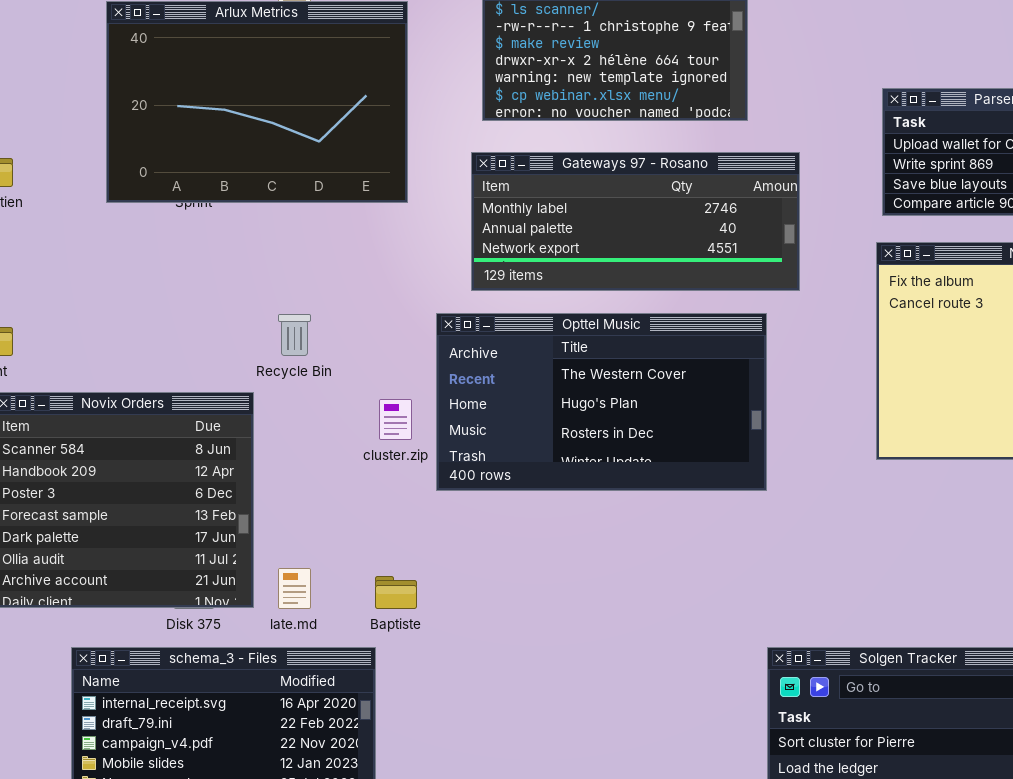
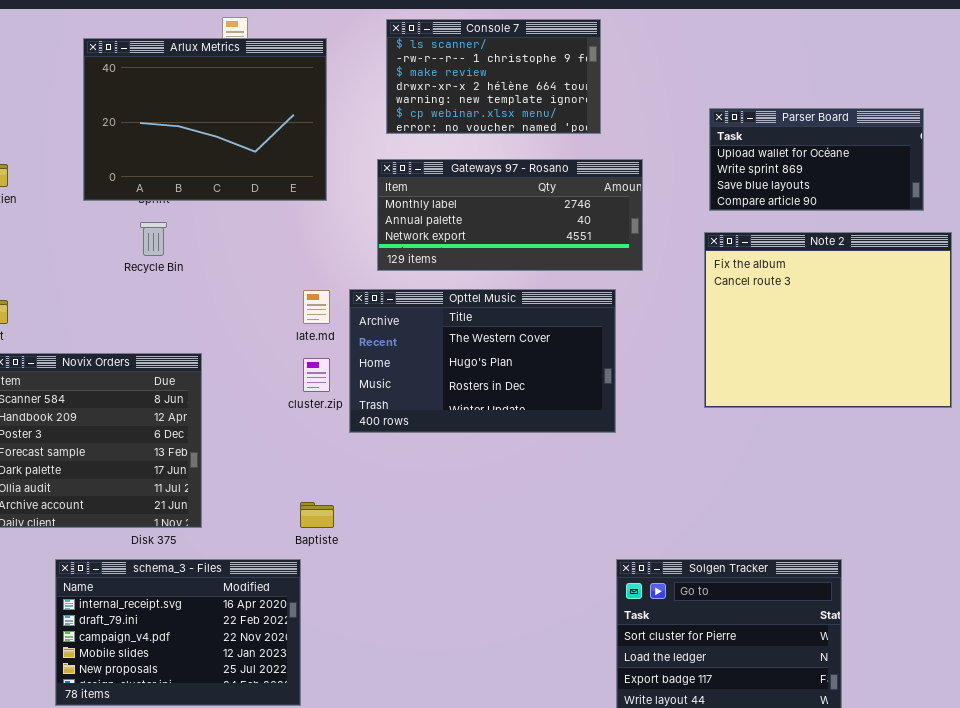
Recycle Bin: [278,314,311,356] -> [140,222,167,256], moved
late.md: [278,568,311,609] -> [303,290,330,324], moved

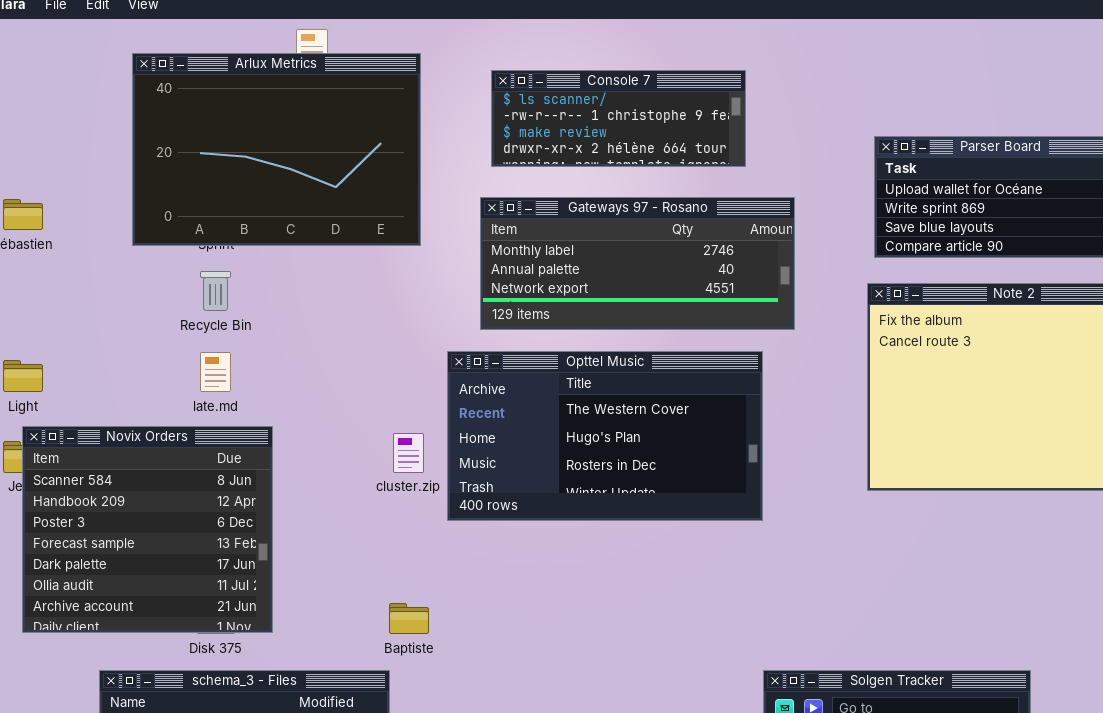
Console 7: [386,19,601,134] -> [491,70,746,167], resized
late.md: [303,290,330,324] -> [200,352,231,392], moved

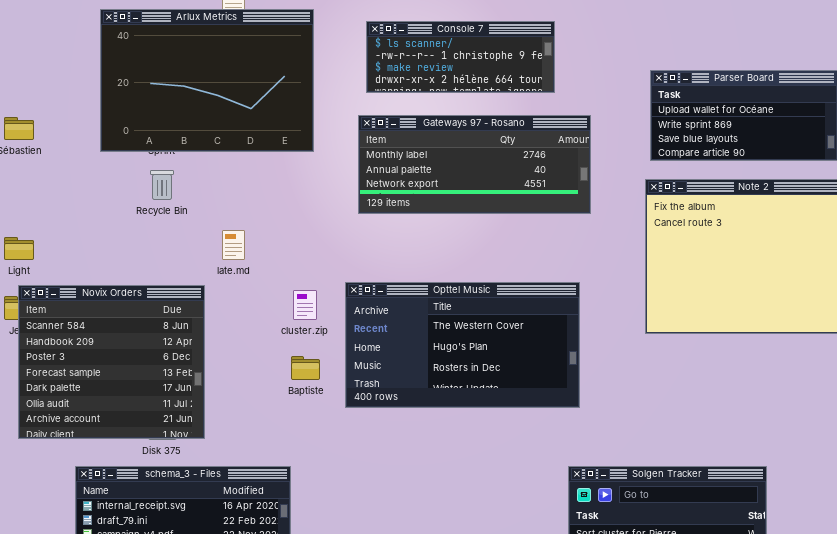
Opttel Music: [447,351,763,521] -> [345,282,580,408], moved
late.md: [200,352,231,392] -> [222,230,245,260], moved
Baptiste: [389,603,429,634] -> [291,356,320,380], moved

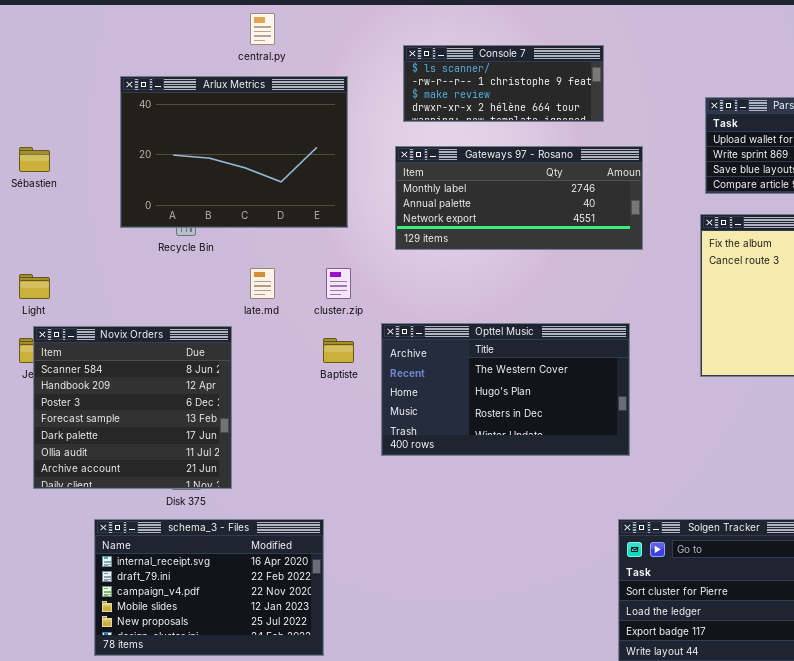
Arlux Metrics: [100,9,314,152] -> [120,76,348,228], moved
cluster.zip: [293,290,317,320] -> [326,268,351,299], moved
Baptiste: [291,356,320,380] -> [323,338,354,363], moved

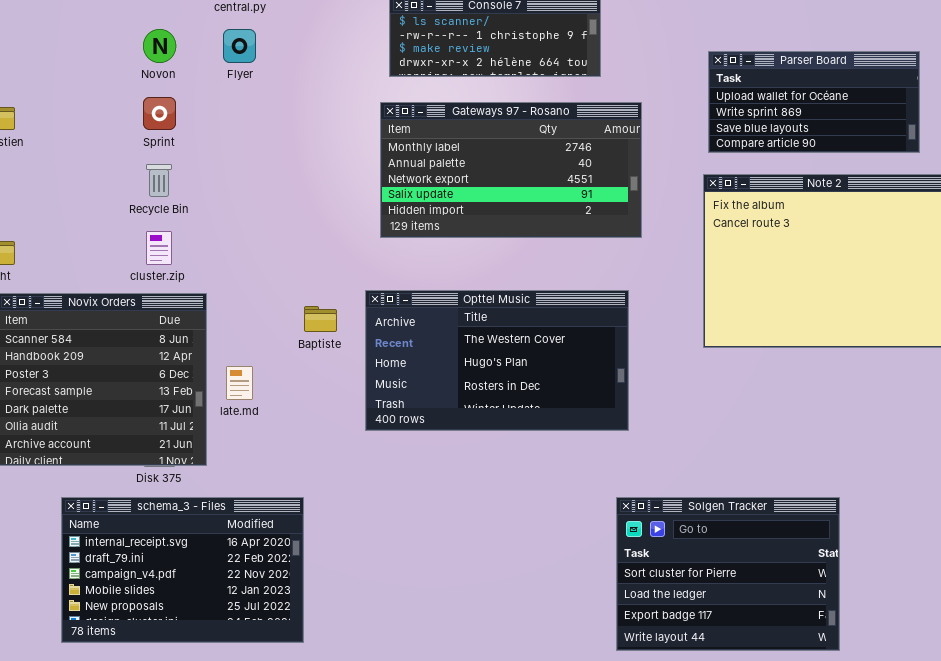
Arlux Metrics: [120,76,348,228] -> none, closed
Gateways 97 - Rosano: [395,146,643,250] -> [380,102,642,238], resized
late.md: [250,268,275,299] -> [226,366,253,400], moved
cluster.zip: [326,268,351,299] -> [146,231,172,265], moved

